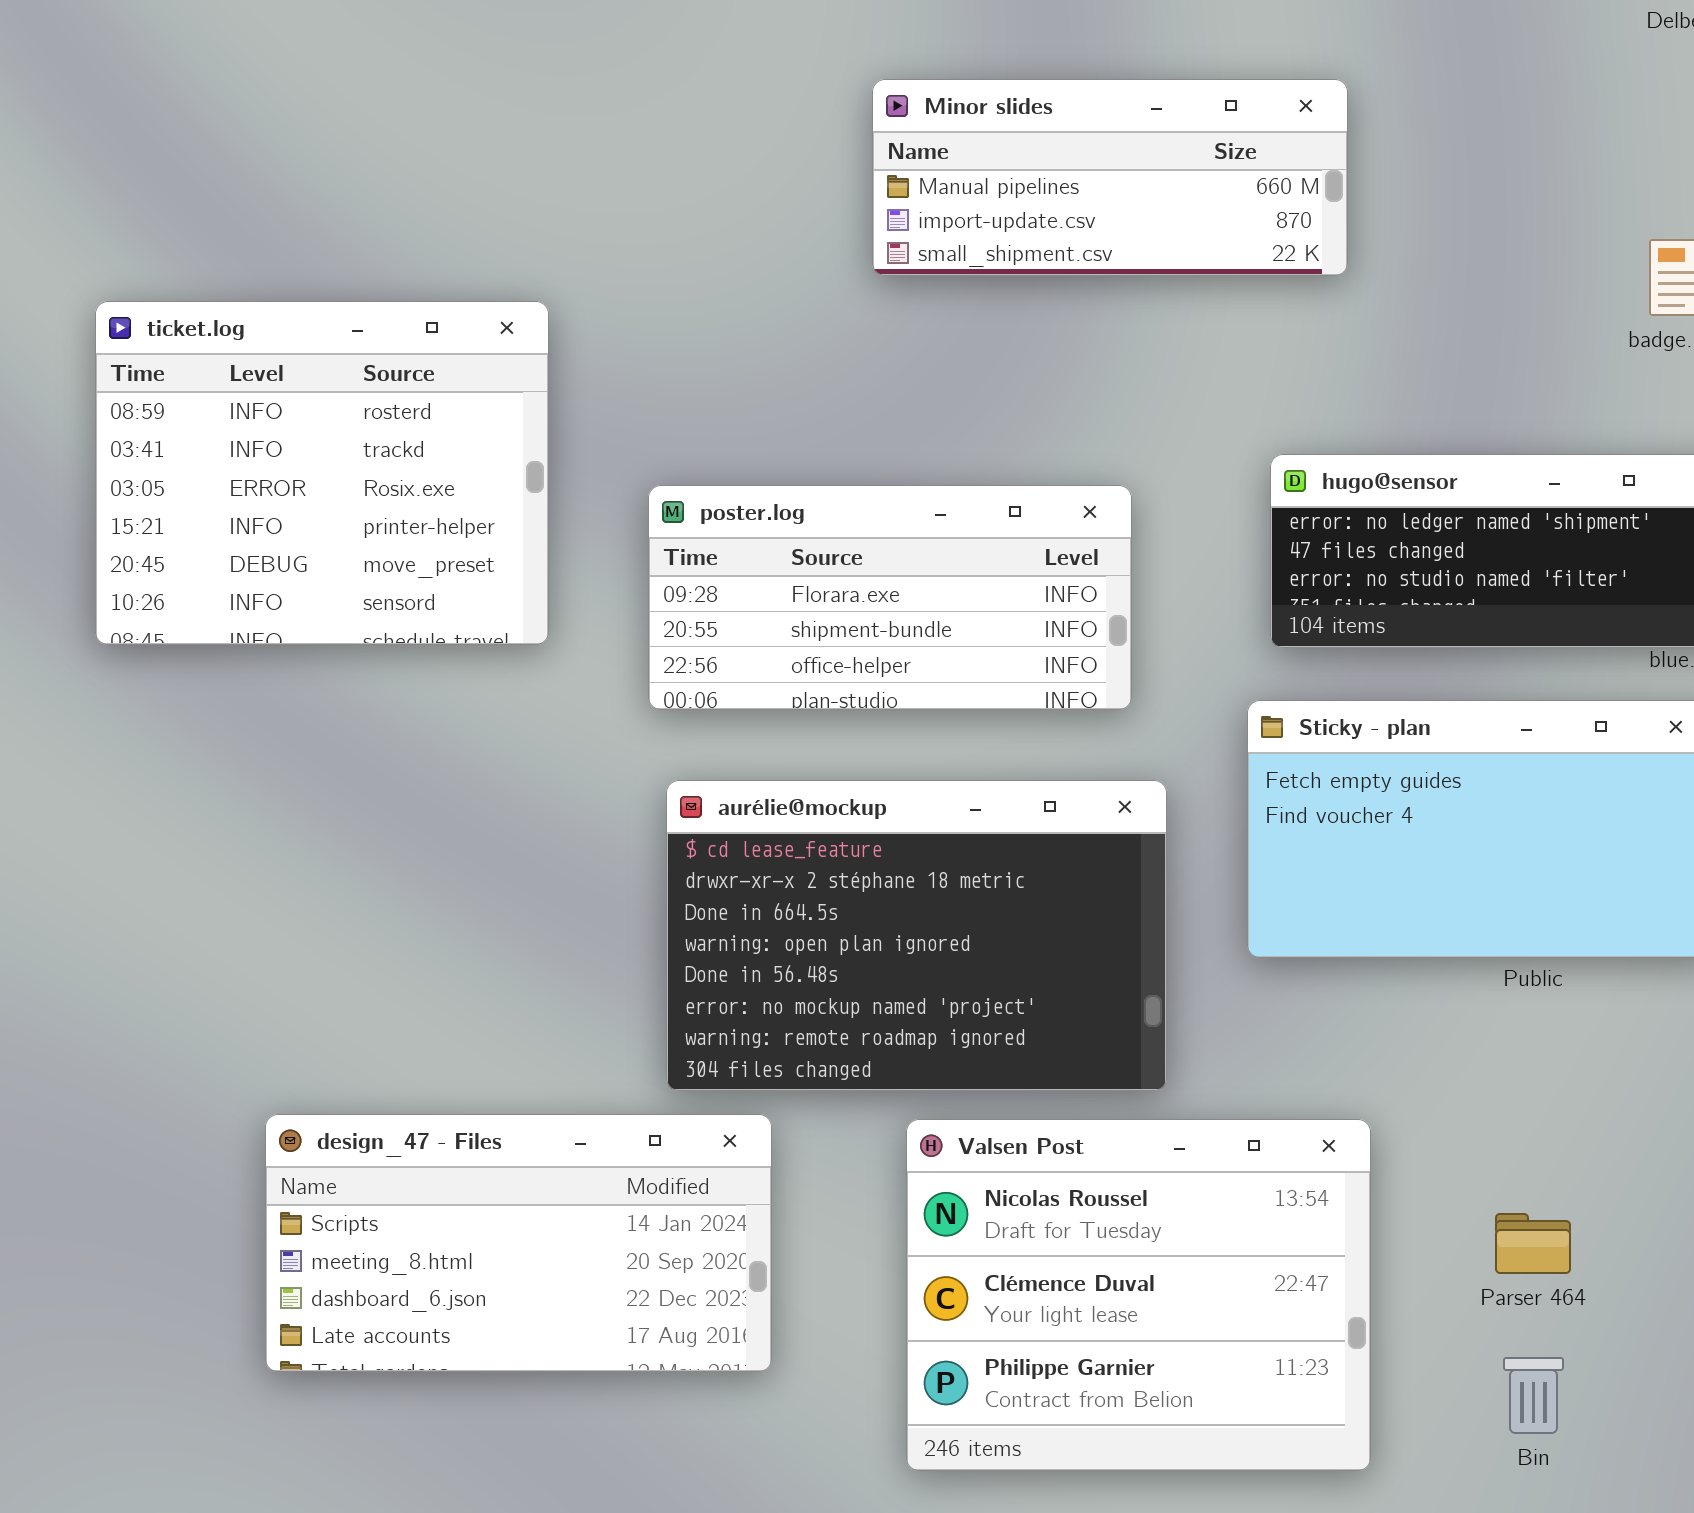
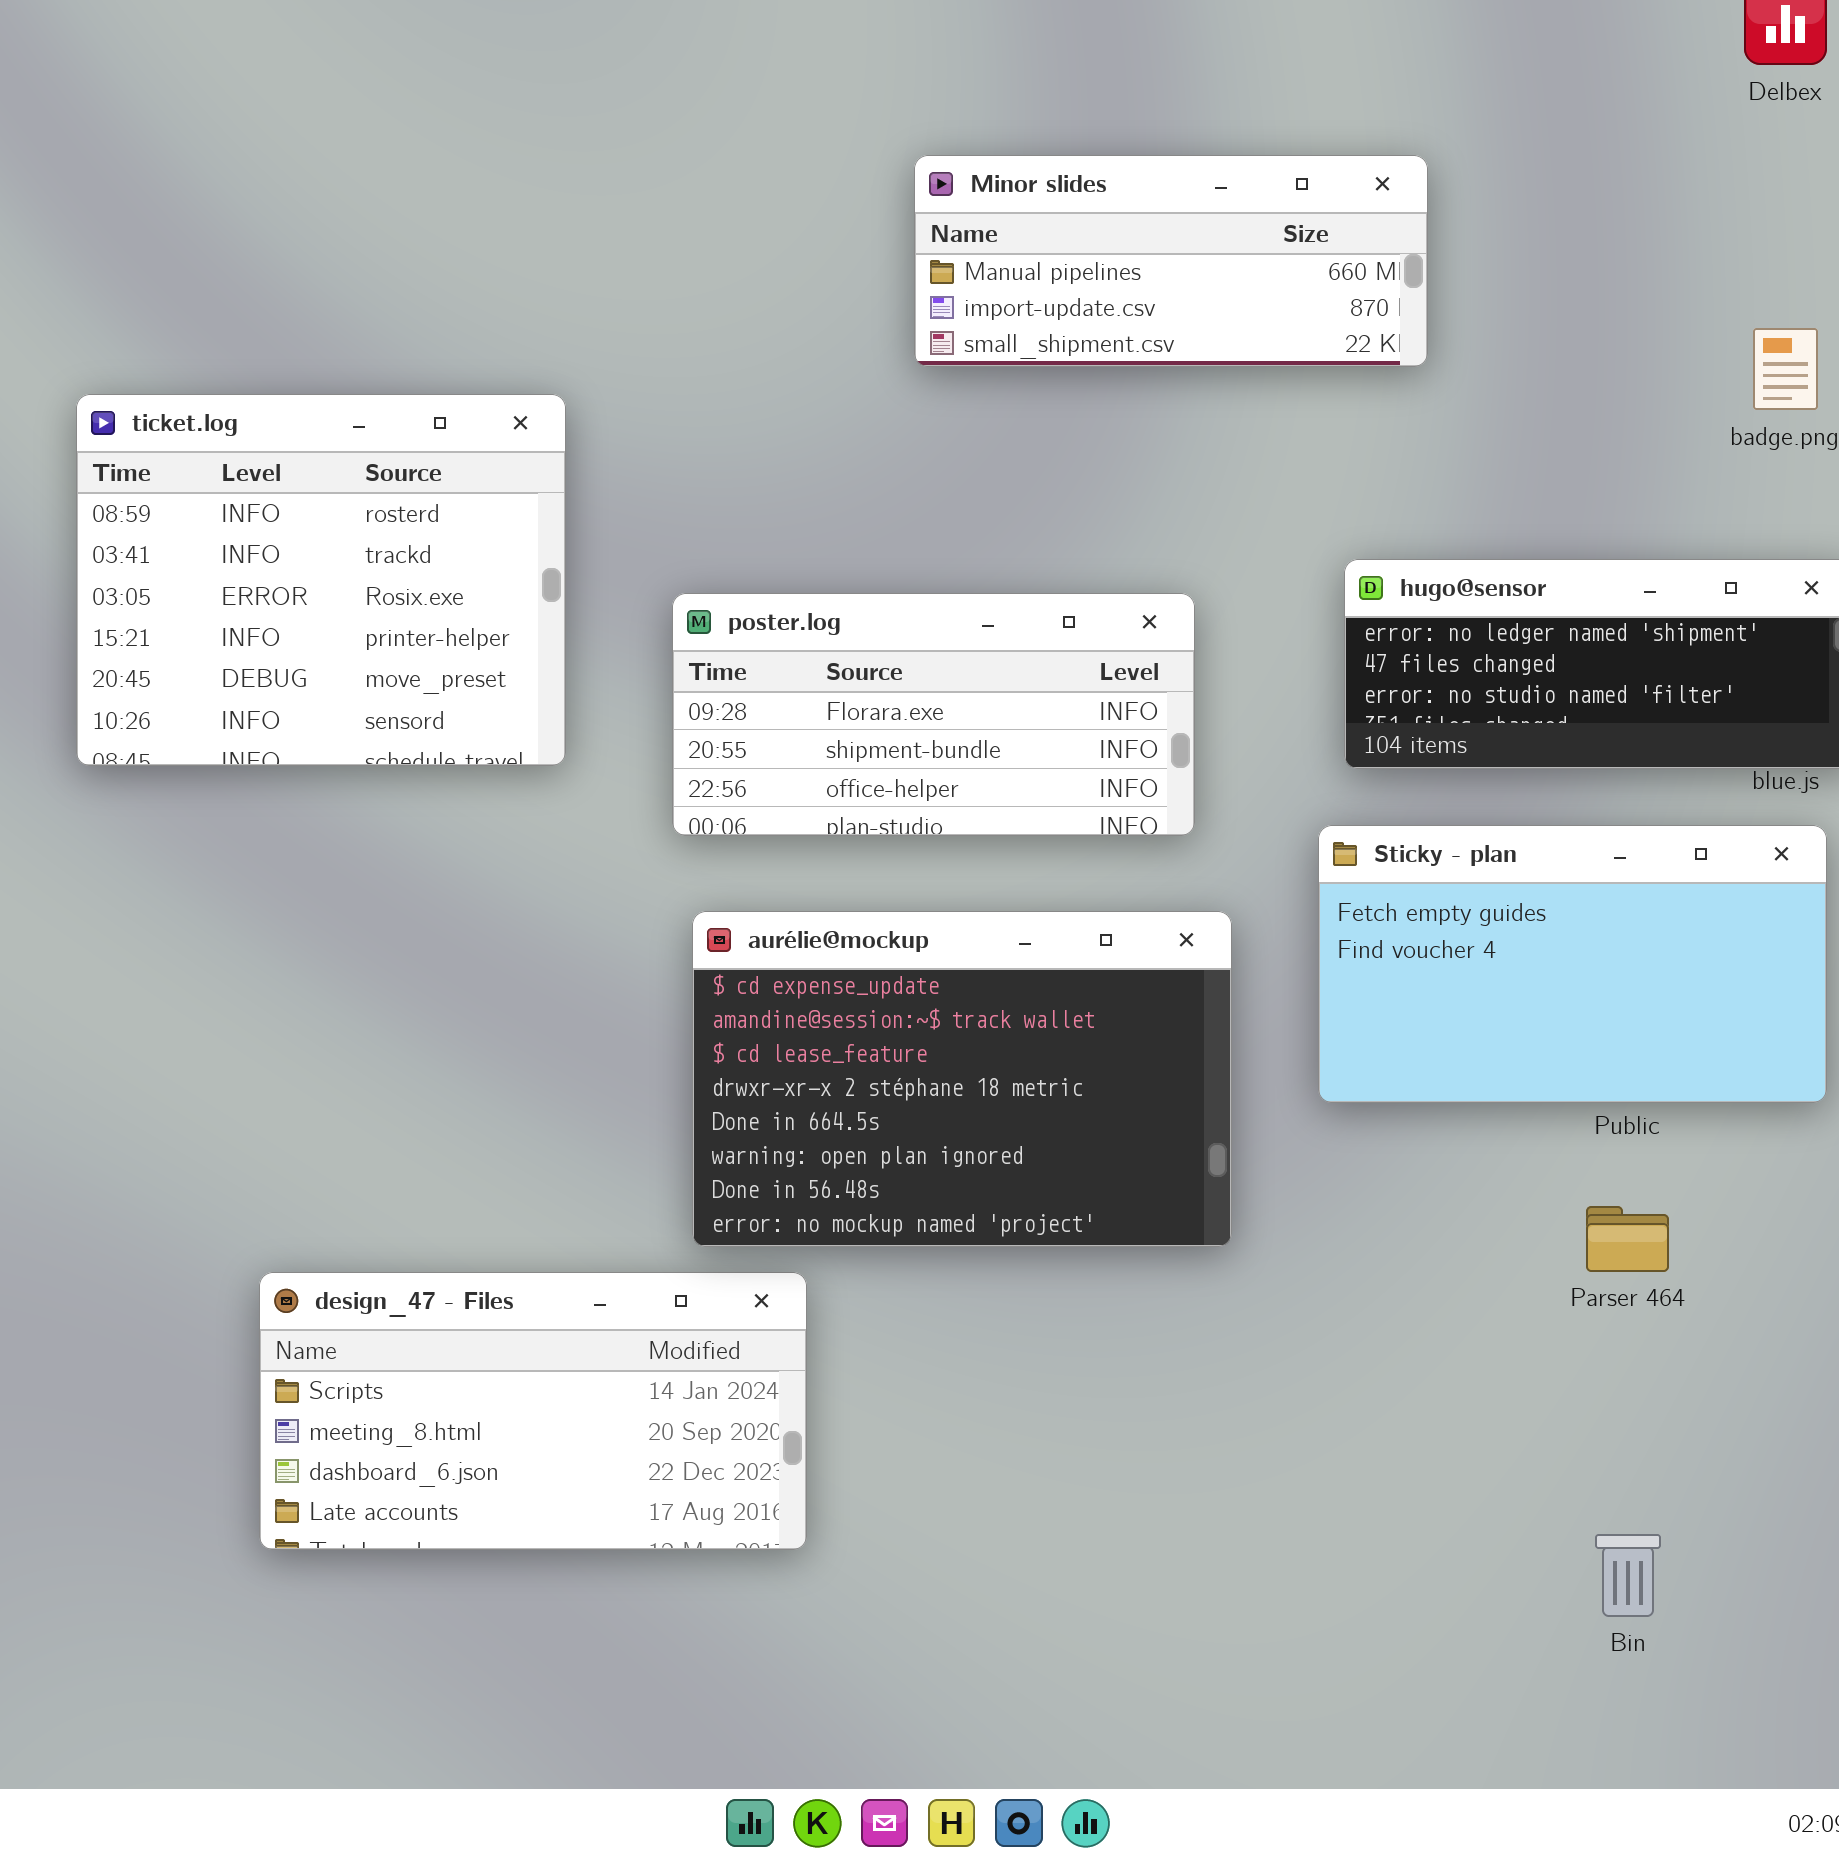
aurélie@mockup: [666,780,1167,1091] -> [692,911,1232,1247], scrolled up 2 rows
Valsen Post: [906,1119,1371,1471] -> none, closed
Parser 464: [1495,1213,1571,1274] -> [1586,1206,1669,1272], moved

